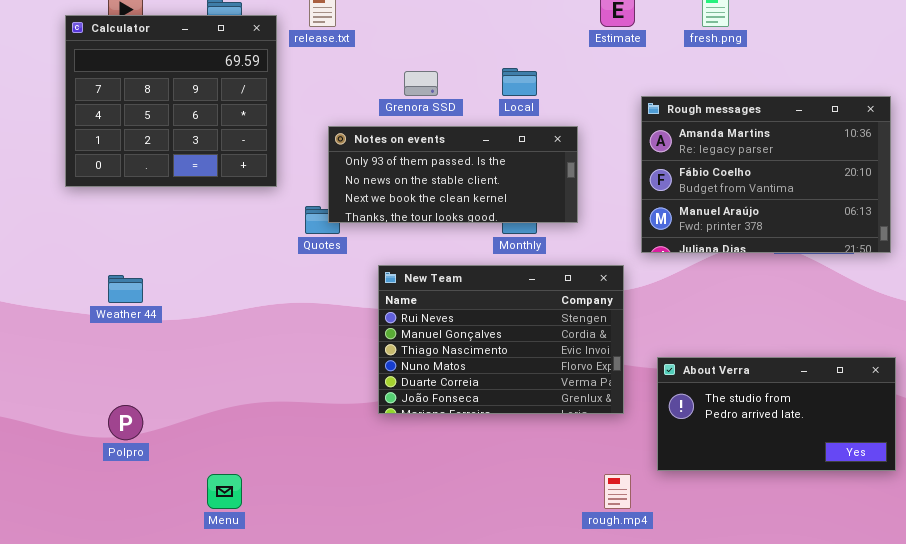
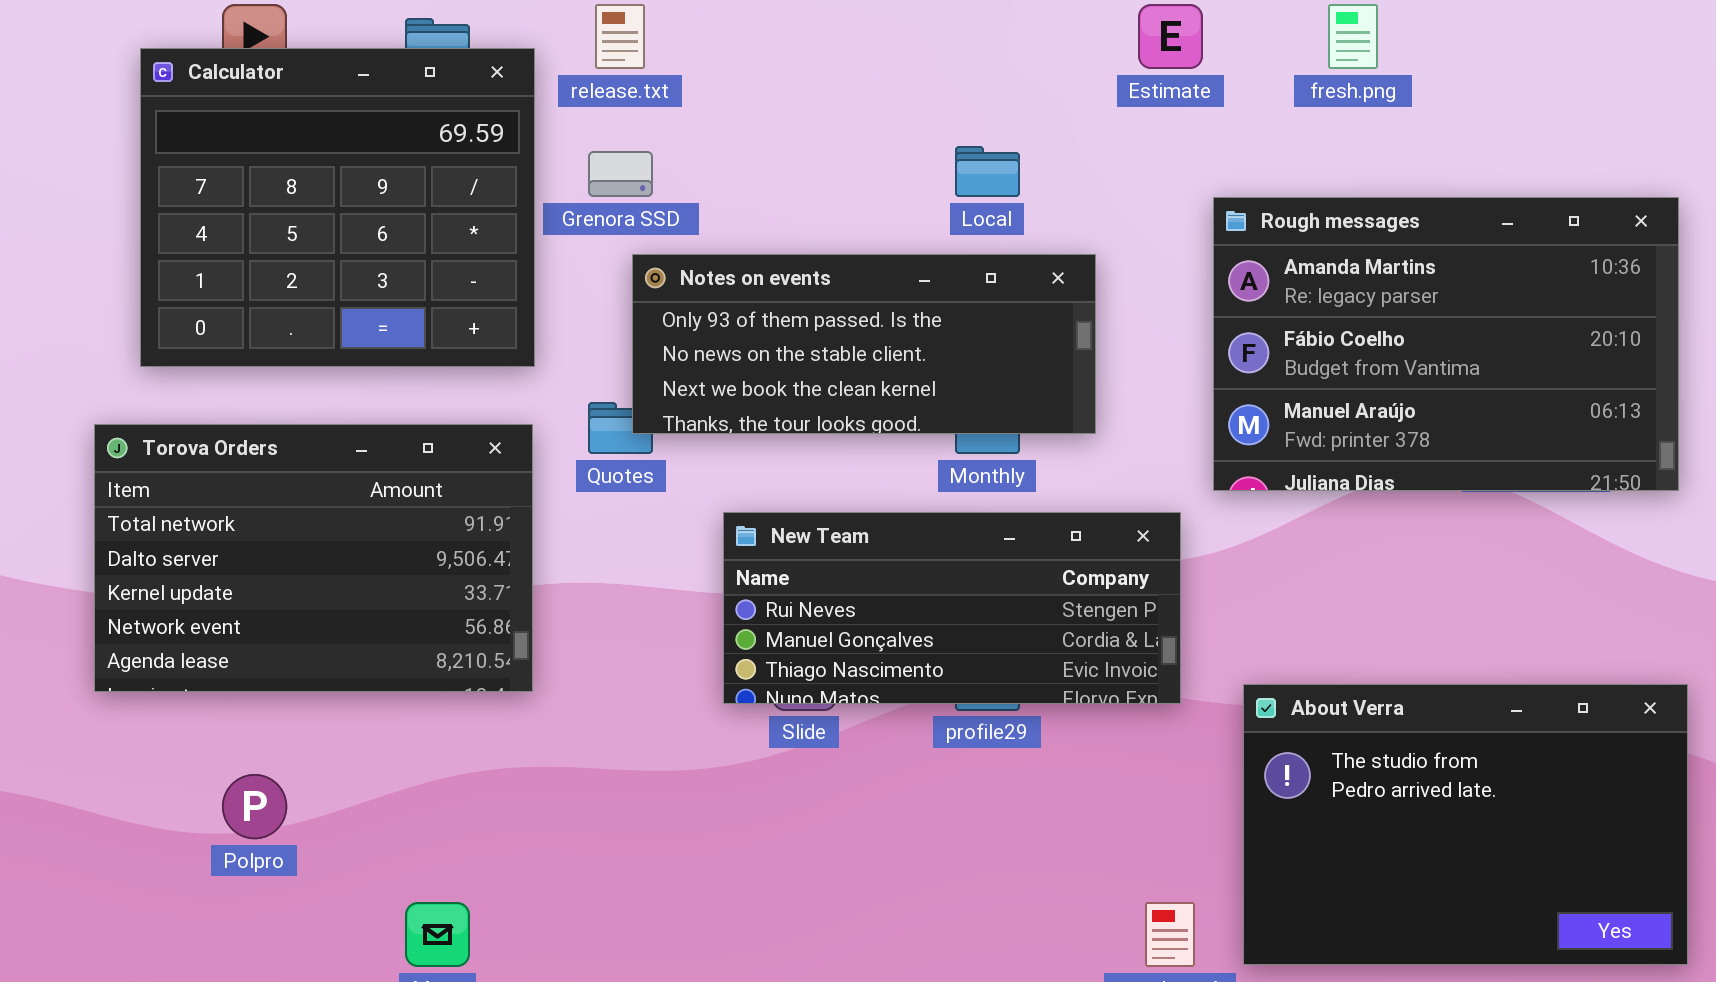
Grenora SSD: [404,71,438,96] -> [588,151,653,197], moved
Torova Orders: none -> [94,424,533,692], opened
New Team: [378,265,624,414] -> [723,512,1181,704], resized
About Verra: [657,357,896,471] -> [1243,684,1688,965], resized

